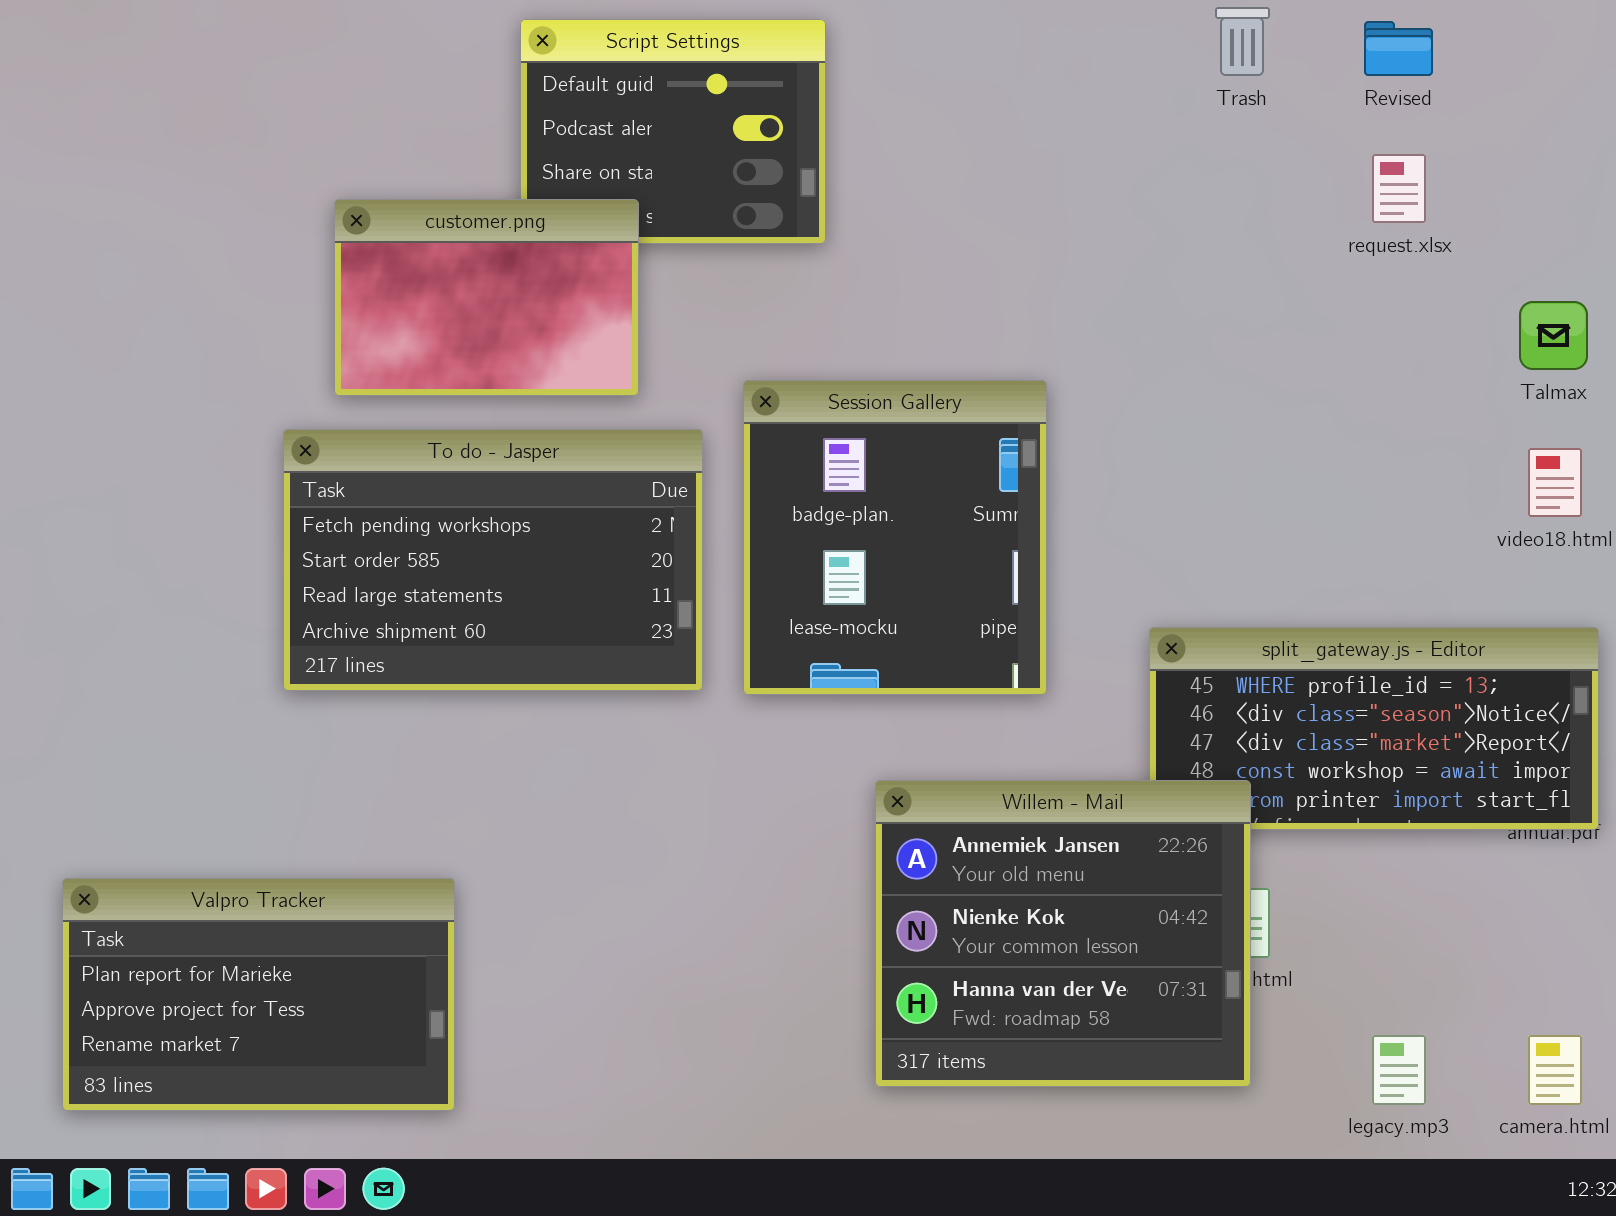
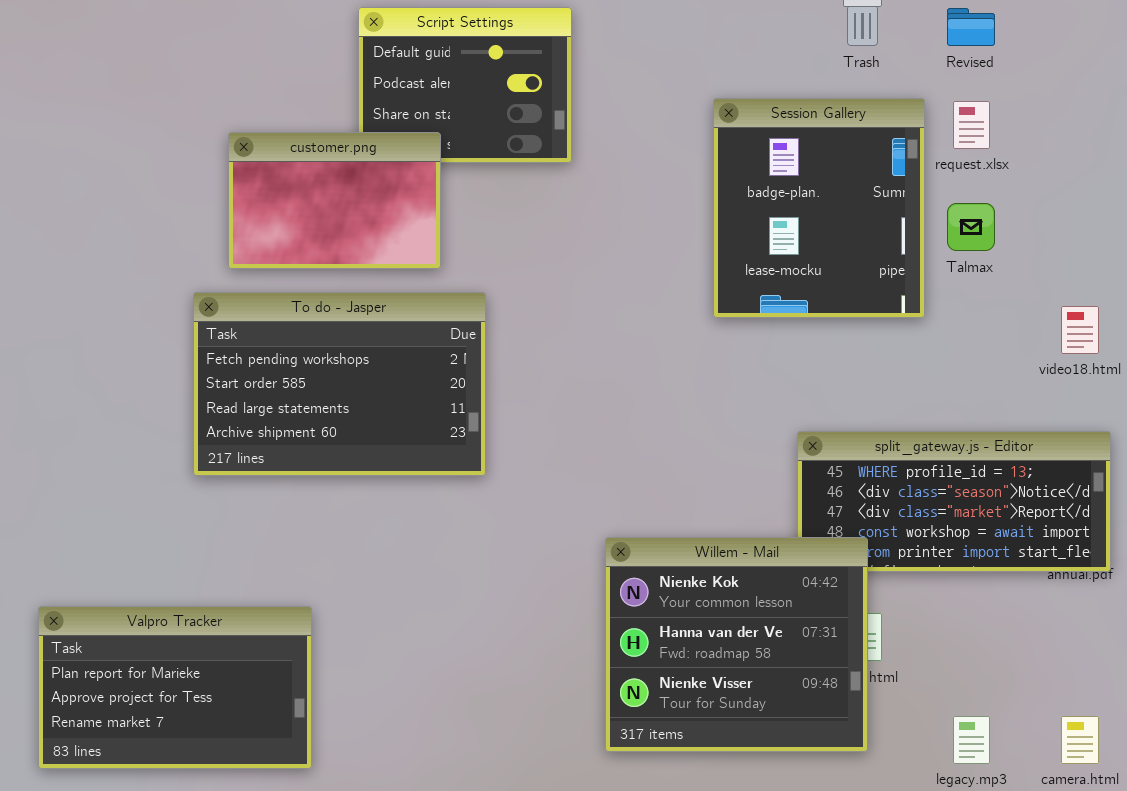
Talmax: [1519,301,1588,370] -> [947,203,995,251], moved
Session Gallery: [743,380,1047,695] -> [713,98,925,318], moved
Willem - Mail: [875,780,1251,1087] -> [605,537,868,752], scrolled down 1 row

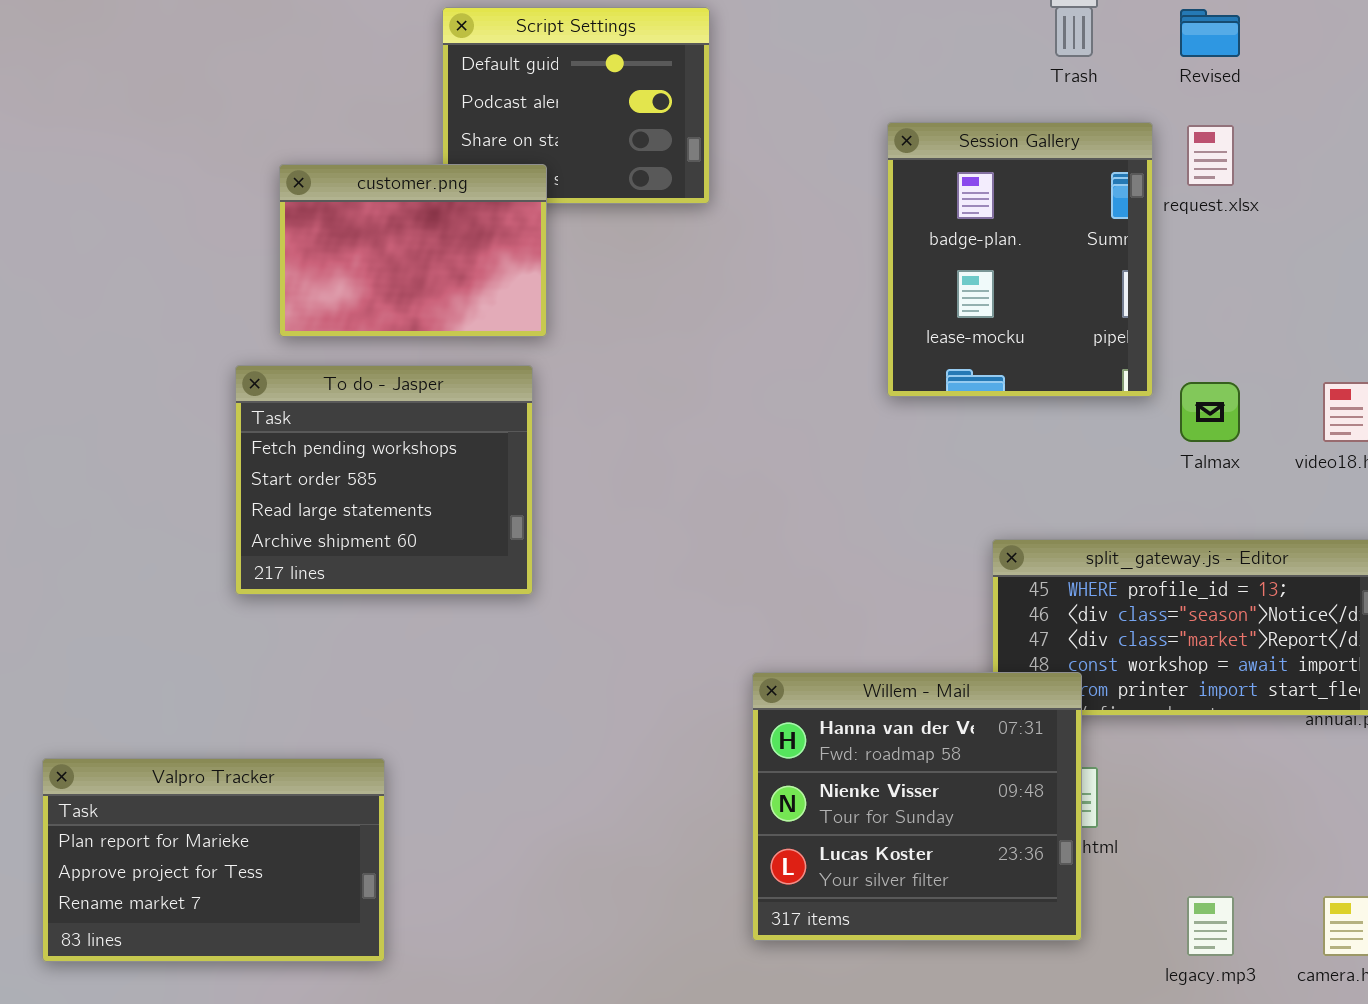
Talmax: [947,203,995,251] -> [1180,382,1240,442], moved
To do - Jasper: [193,292,486,476] -> [235,365,533,595], resized
Willem - Mail: [605,537,868,752] -> [752,672,1082,941], scrolled down 1 row

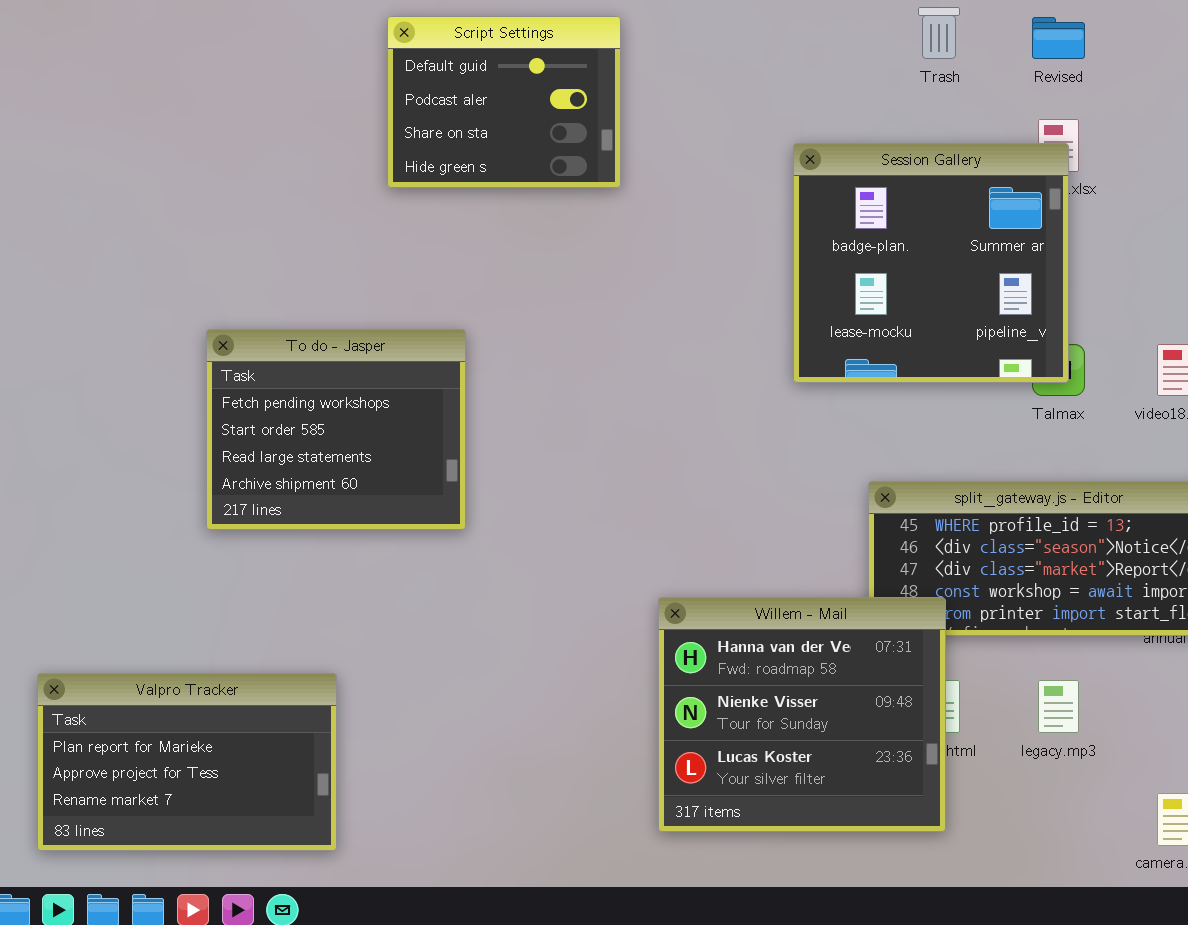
Session Gallery: [887,122,1153,397] -> [793,143,1069,383], moved, resized
customer.png: [279,164,547,337] -> none, closed
legacy.mp3: [1187,896,1234,956] -> [1038,680,1079,733], moved

